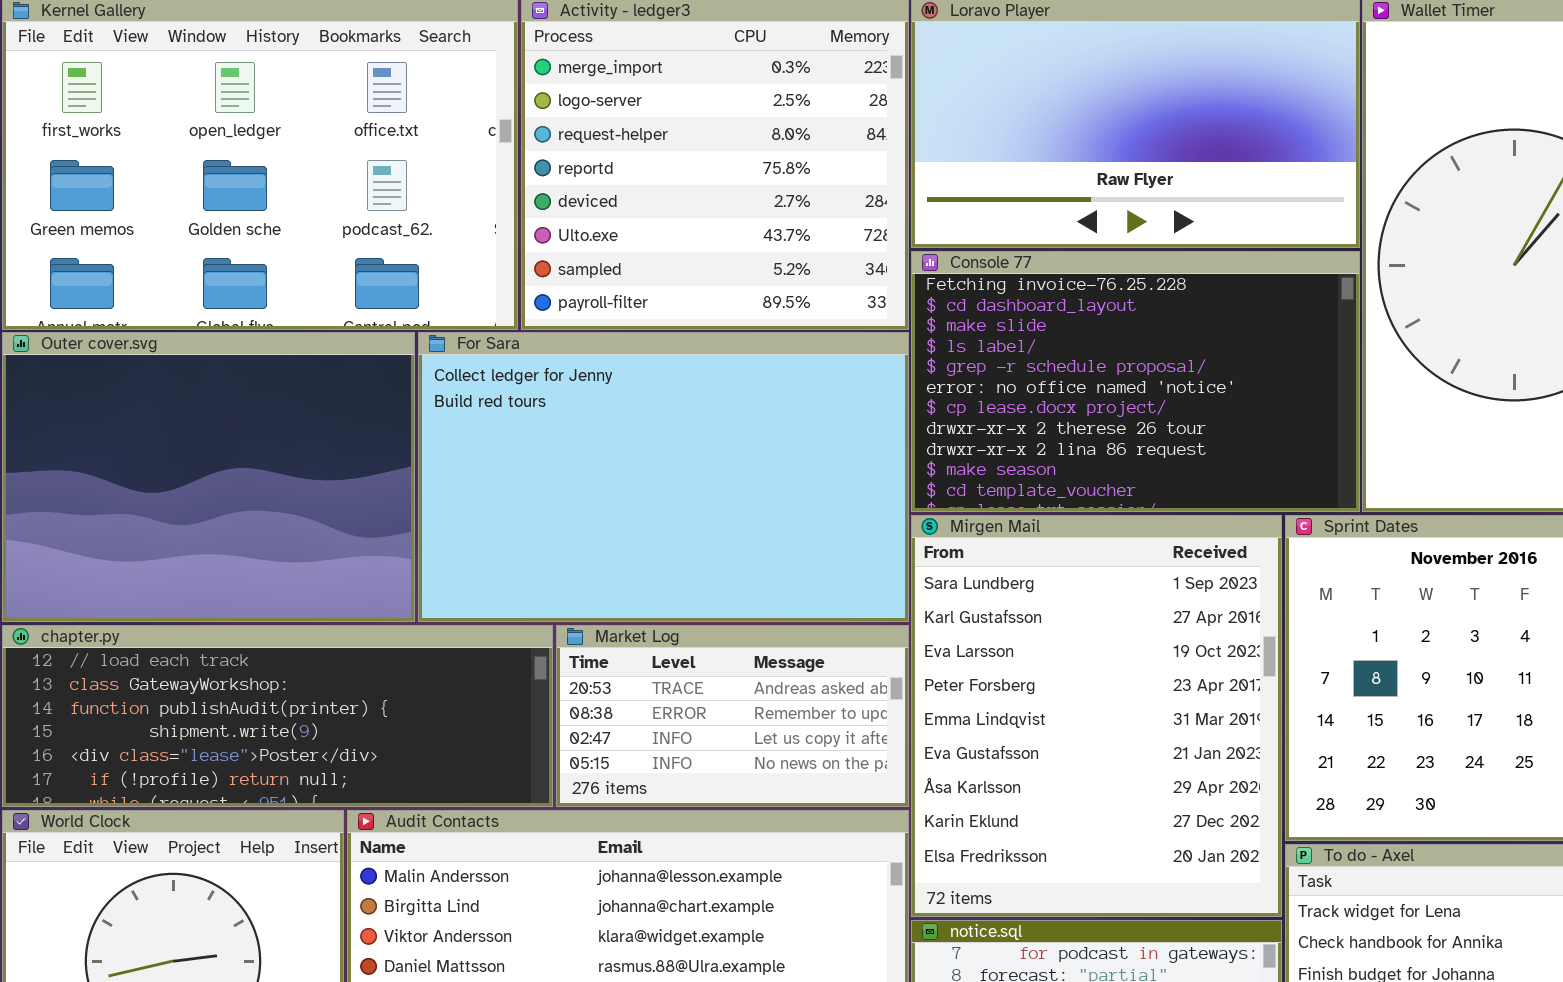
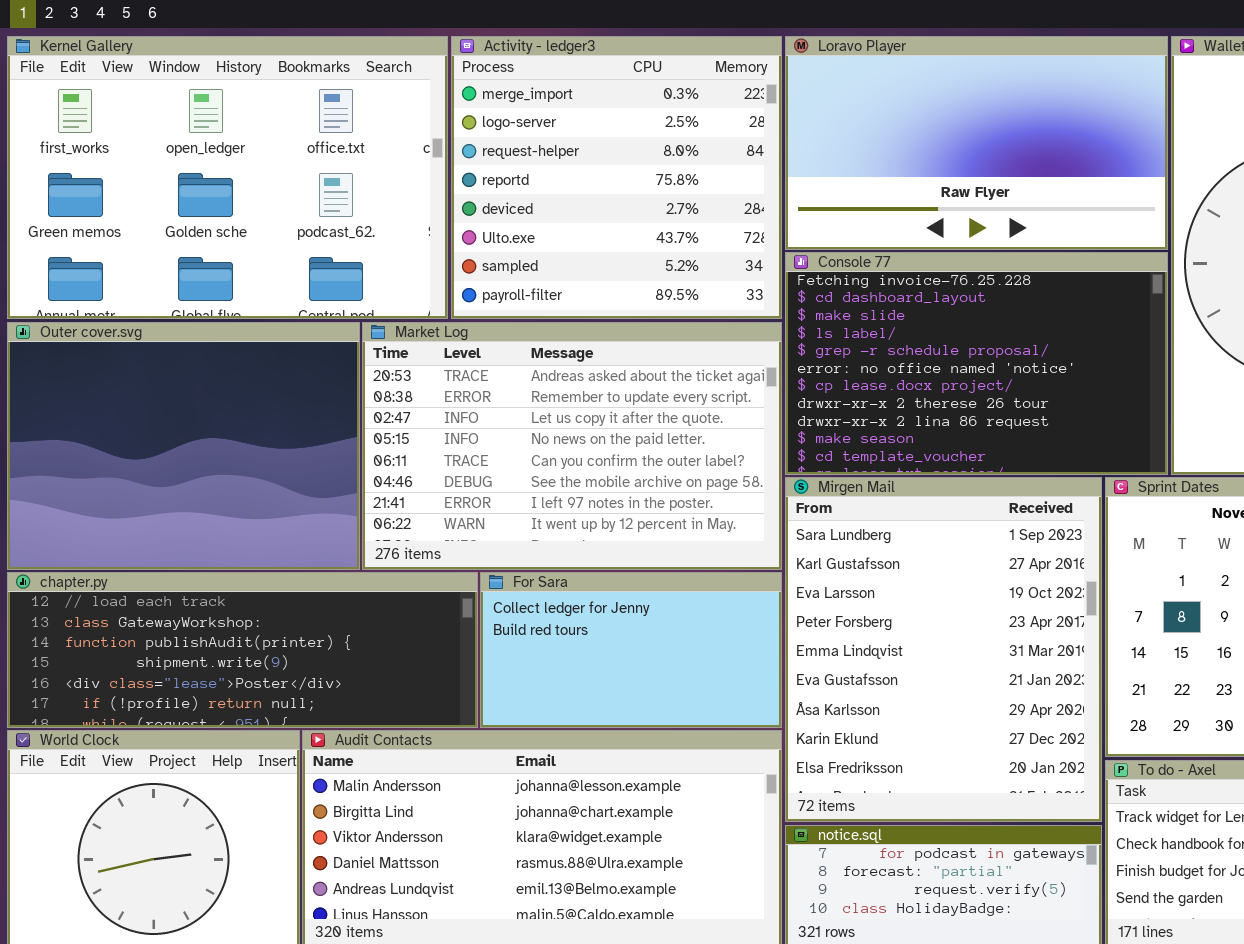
For Sara: [418,332,909,622] -> [480,572,782,728], moved, resized
Market Log: [556,625,909,807] -> [362,322,782,570], moved, resized

